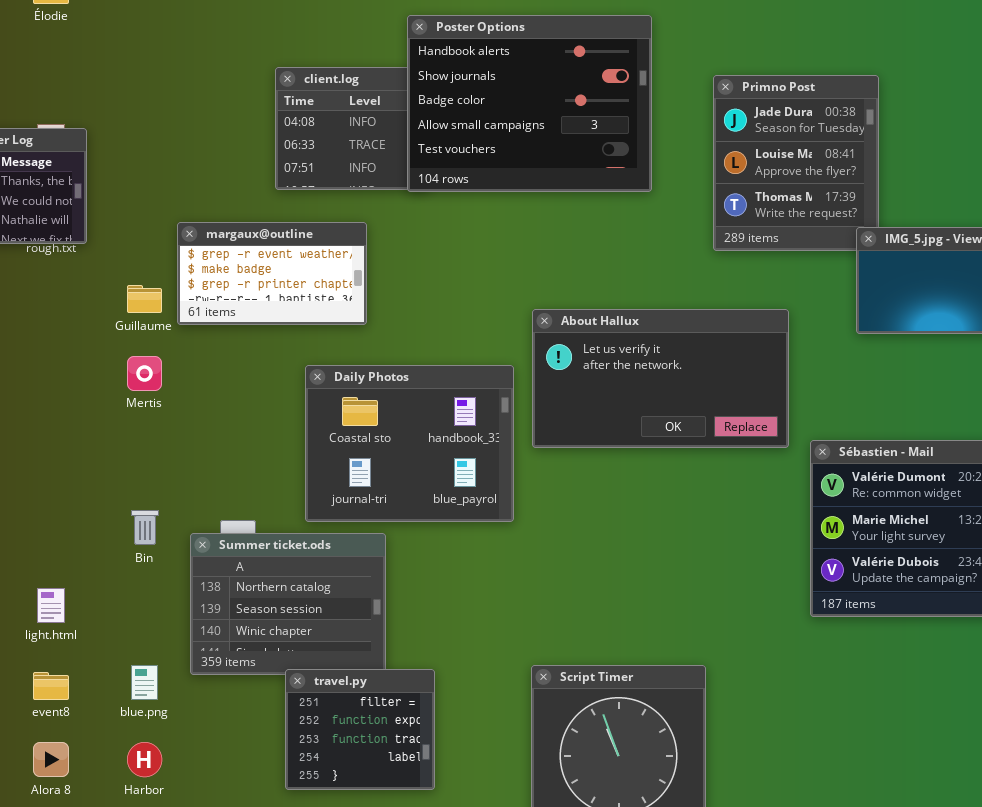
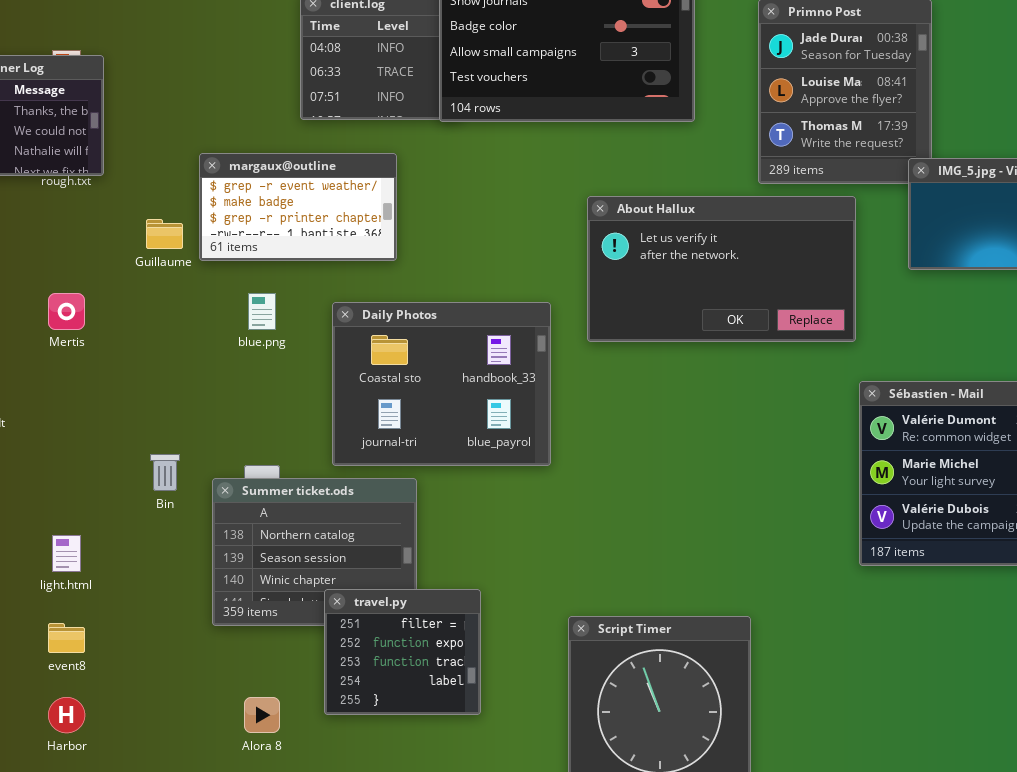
About Hallux: [532,309,789,448] -> [587,196,856,342], moved
Mertis: [127,356,162,391] -> [48,293,85,330], moved
blue.png: [131,665,158,700] -> [248,293,276,330], moved
travel.py: [285,669,435,790] -> [324,589,481,715], moved
Alora 8: [33,742,69,777] -> [244,697,280,733], moved
Harbor: [127,742,162,777] -> [48,697,85,733], moved

